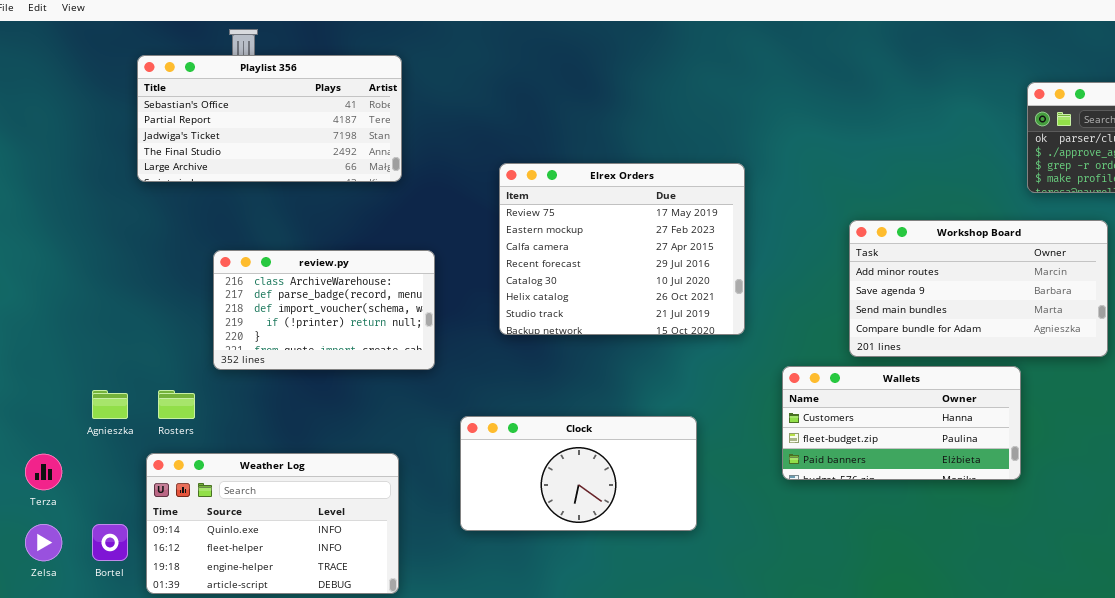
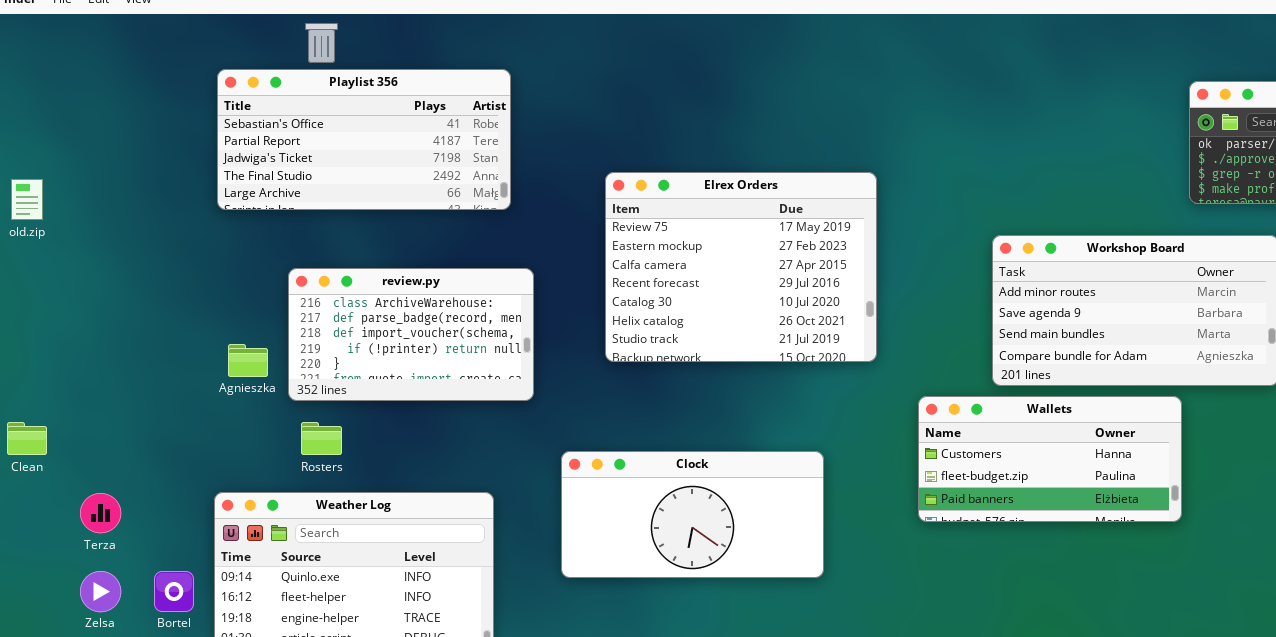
Playlist 356: [137,55,402,182] -> [217,69,511,210], moved
Agnieszka: [92,390,128,419] -> [228,344,268,377], moved
Rosters: [158,390,195,419] -> [301,422,342,455], moved

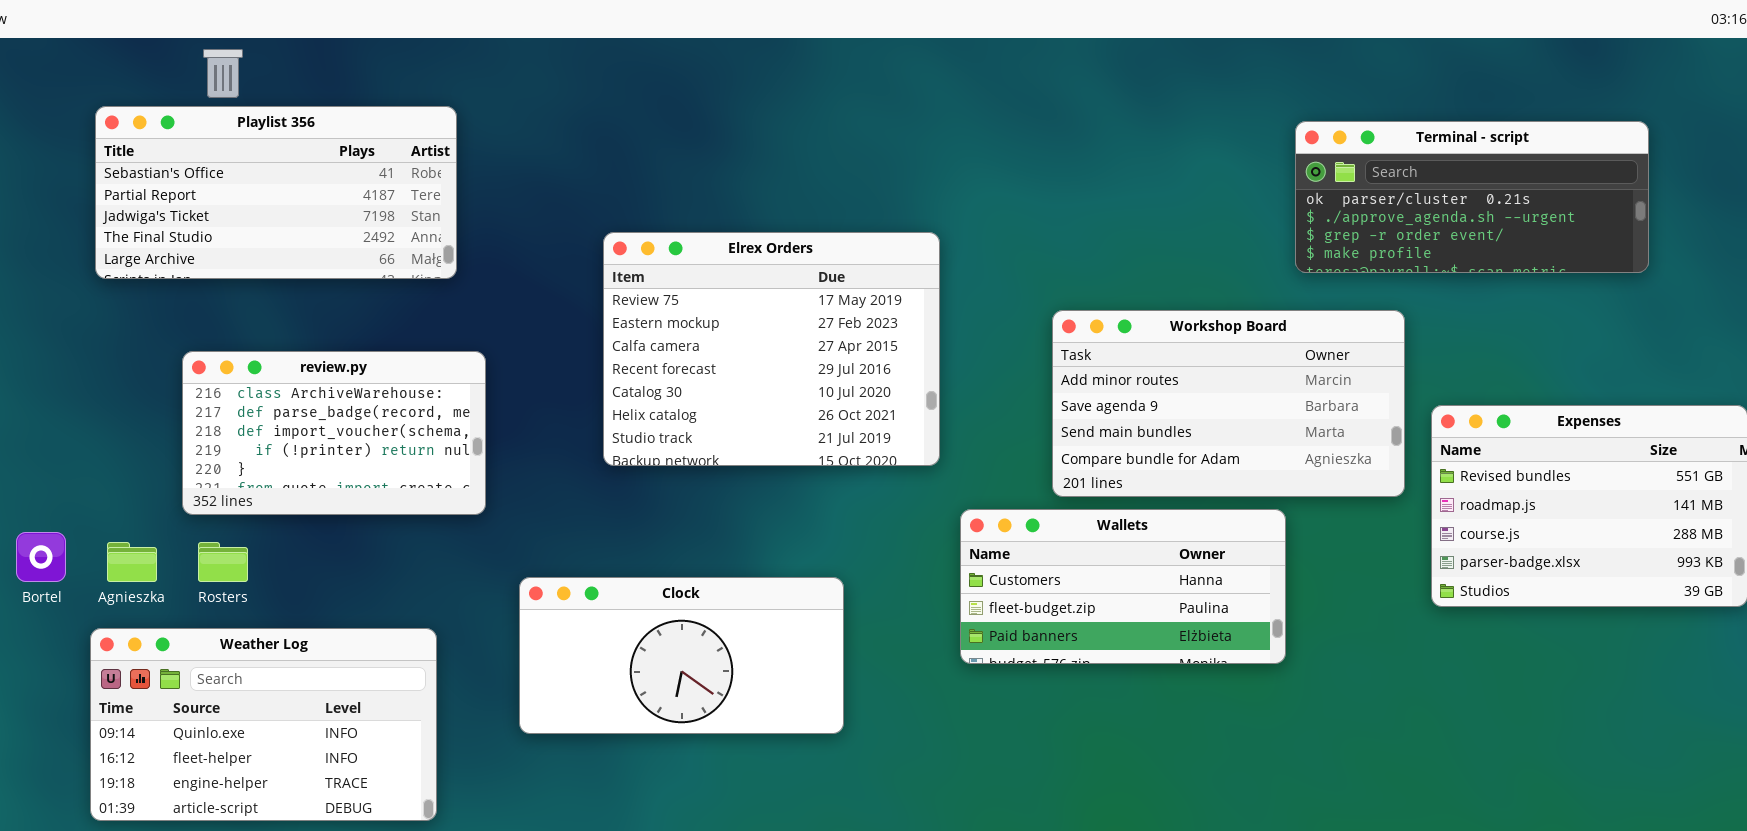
Elrex Orders: [605,172,877,362] -> [603,232,940,466], moved
Agnieszka: [228,344,268,377] -> [107,542,157,582], moved
Bortel: [154,571,194,612] -> [16,532,66,582], moved

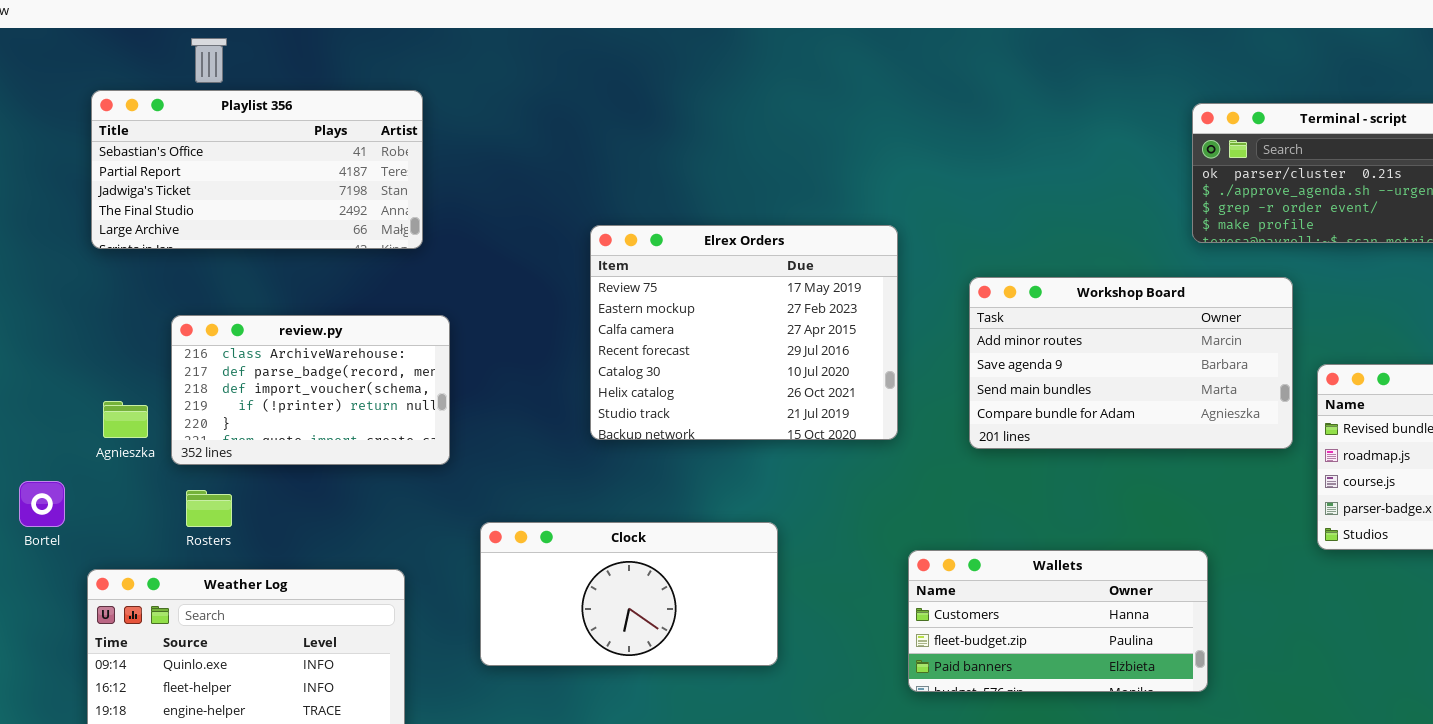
Elrex Orders: [603,232,940,466] -> [590,225,898,440], moved
Wallets: [960,509,1286,664] -> [908,550,1208,692], moved
Agnieszka: [107,542,157,582] -> [103,401,148,438], moved

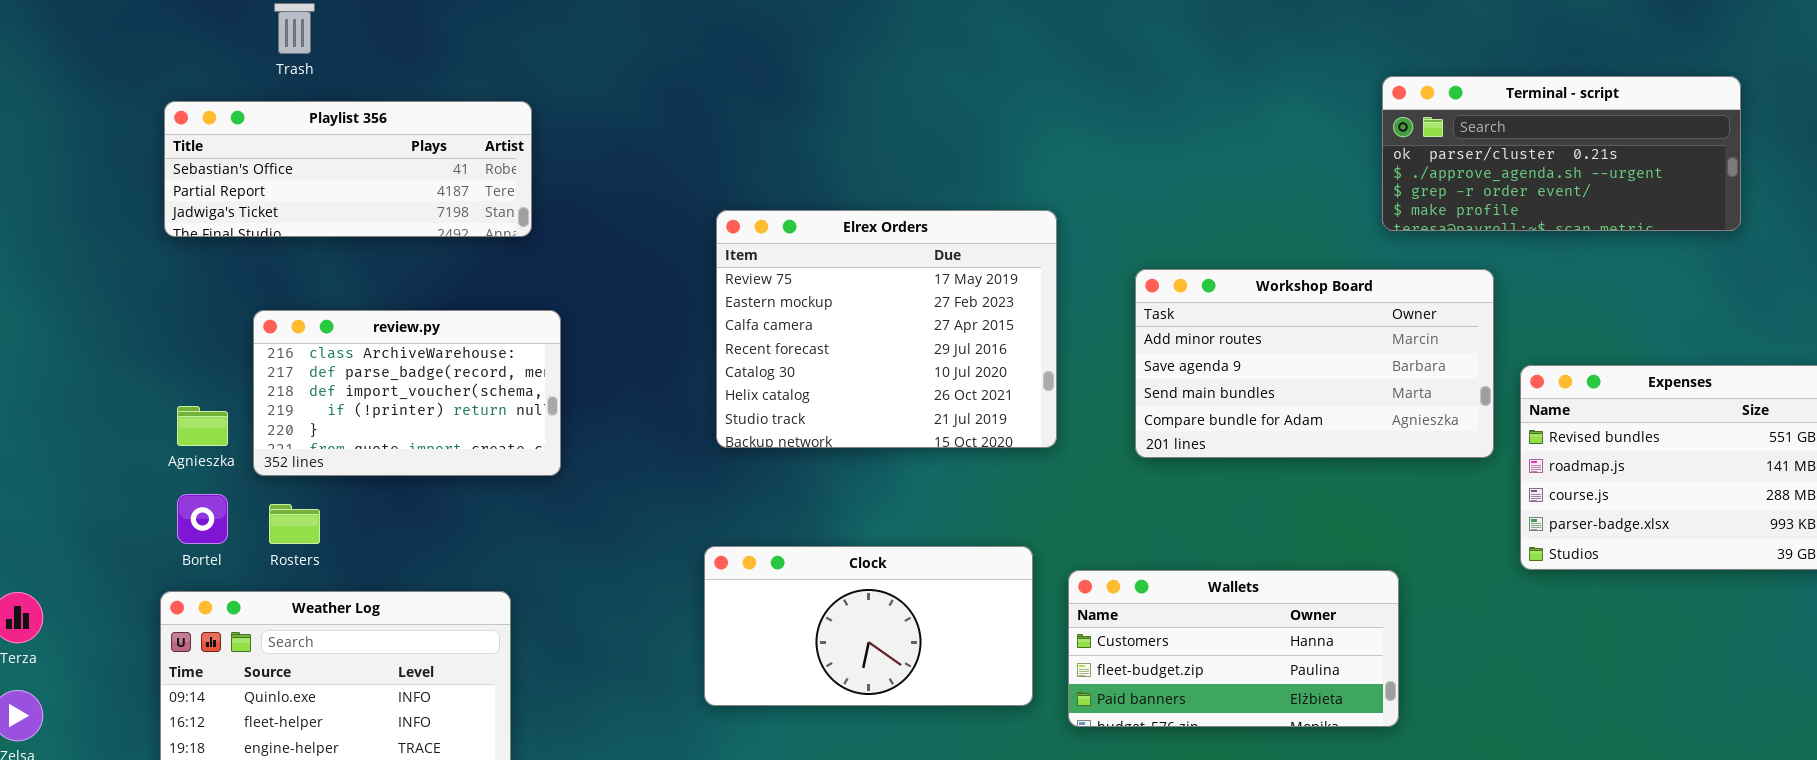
Playlist 356: [91,90,423,249] -> [164,101,532,237], resized
Bortel: [19,481,65,527] -> [177,494,228,544], moved
Clock: [480,522,778,666] -> [704,546,1033,706], moved

